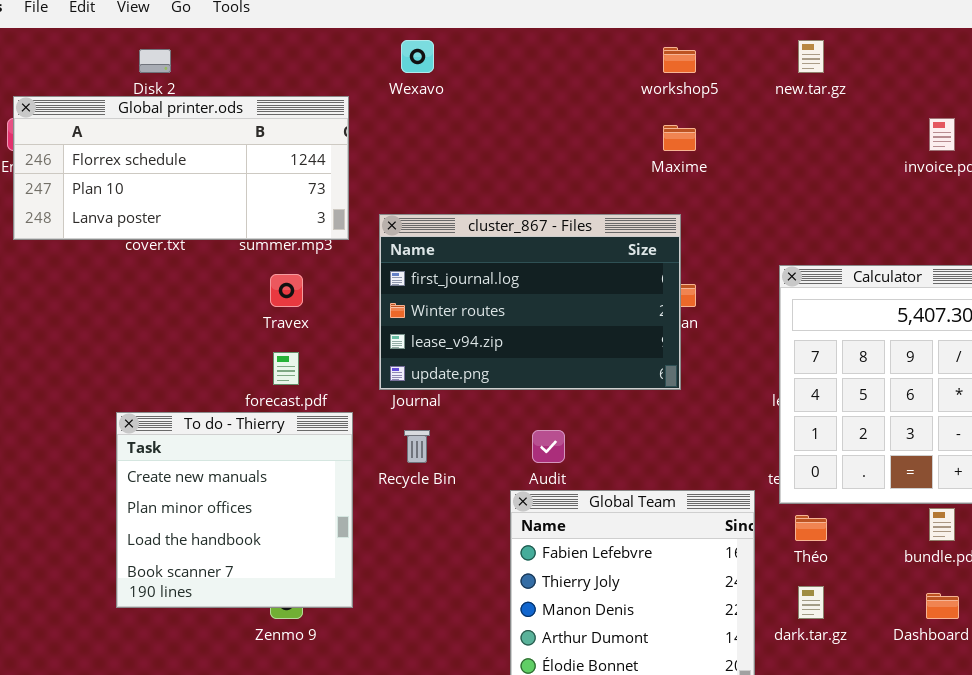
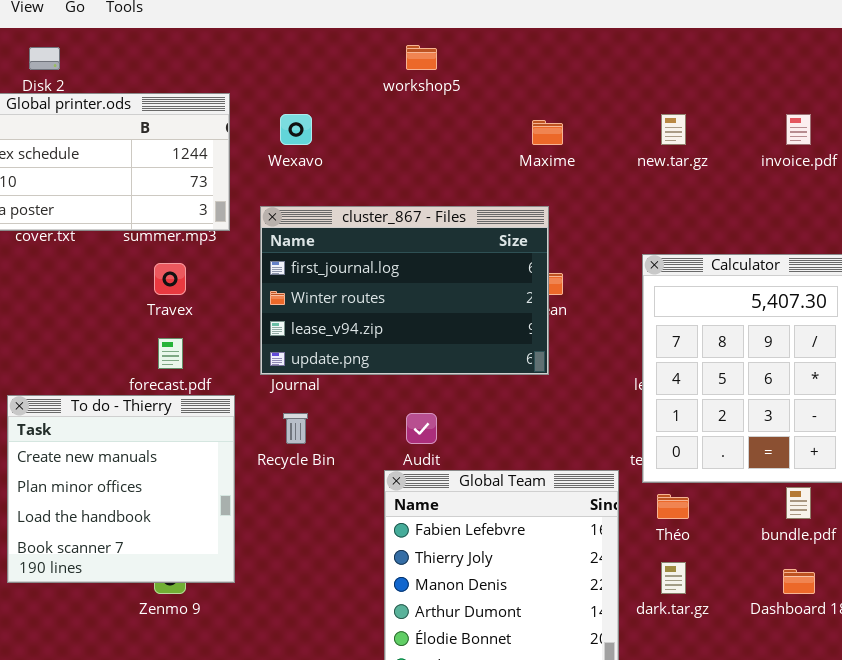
Wexavo: [401,40,434,73] -> [280,114,312,145], moved
new.tar.gz: [798,40,824,73] -> [661,114,686,145], moved
workshop5: [663,47,696,73] -> [406,45,437,70], moved

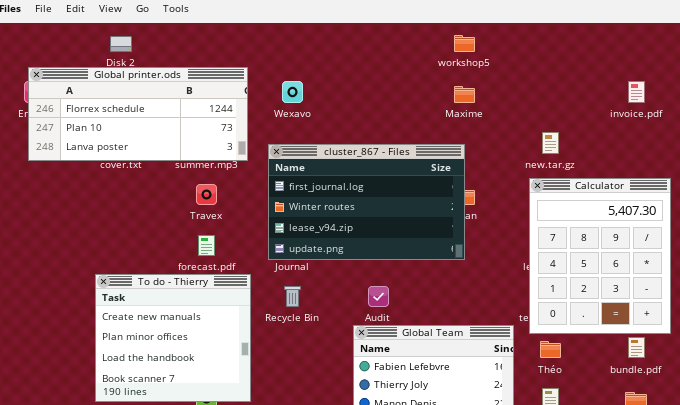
workshop5: [406,45,437,70] -> [454,35,475,52], moved
new.tar.gz: [661,114,686,145] -> [542,132,559,154], moved

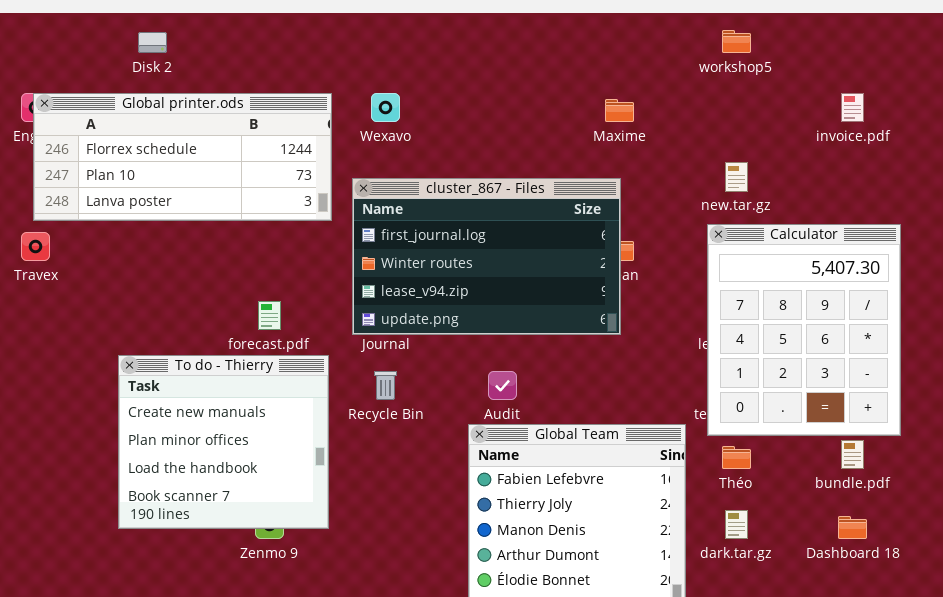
workshop5: [454,35,475,52] -> [722,30,751,53], moved
Global printer.ods: [28,67,248,161] -> [33,93,332,221], moved
Travex: [196,184,217,205] -> [21,232,50,261], moved

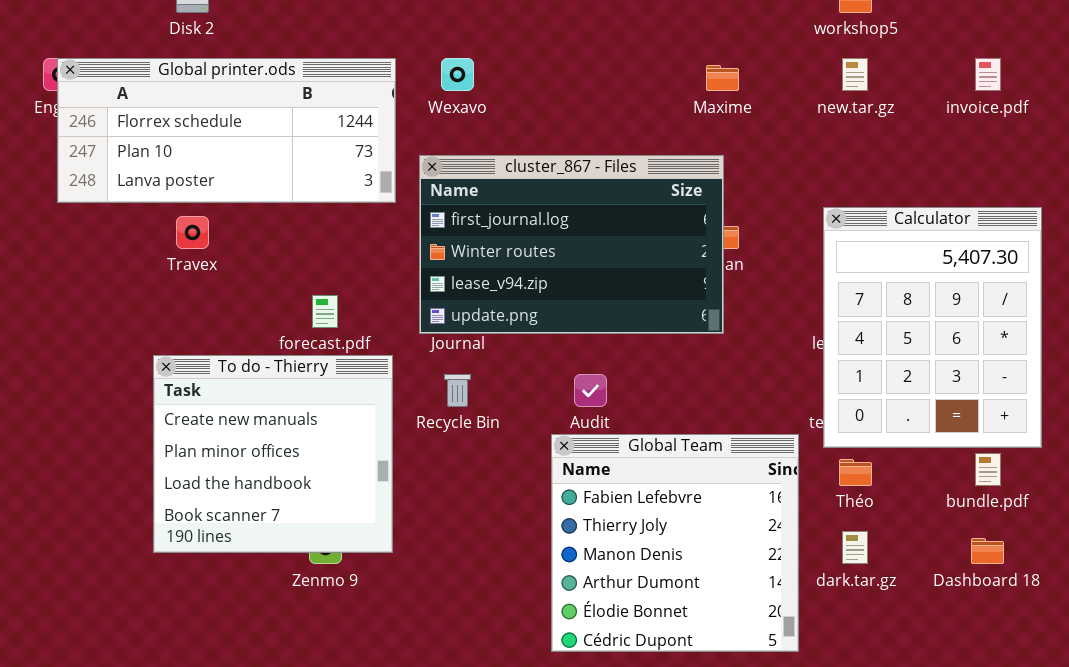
new.tar.gz: [725,162,748,192] -> [842,58,868,91], moved
Travex: [21,232,50,261] -> [176,216,209,249], moved

